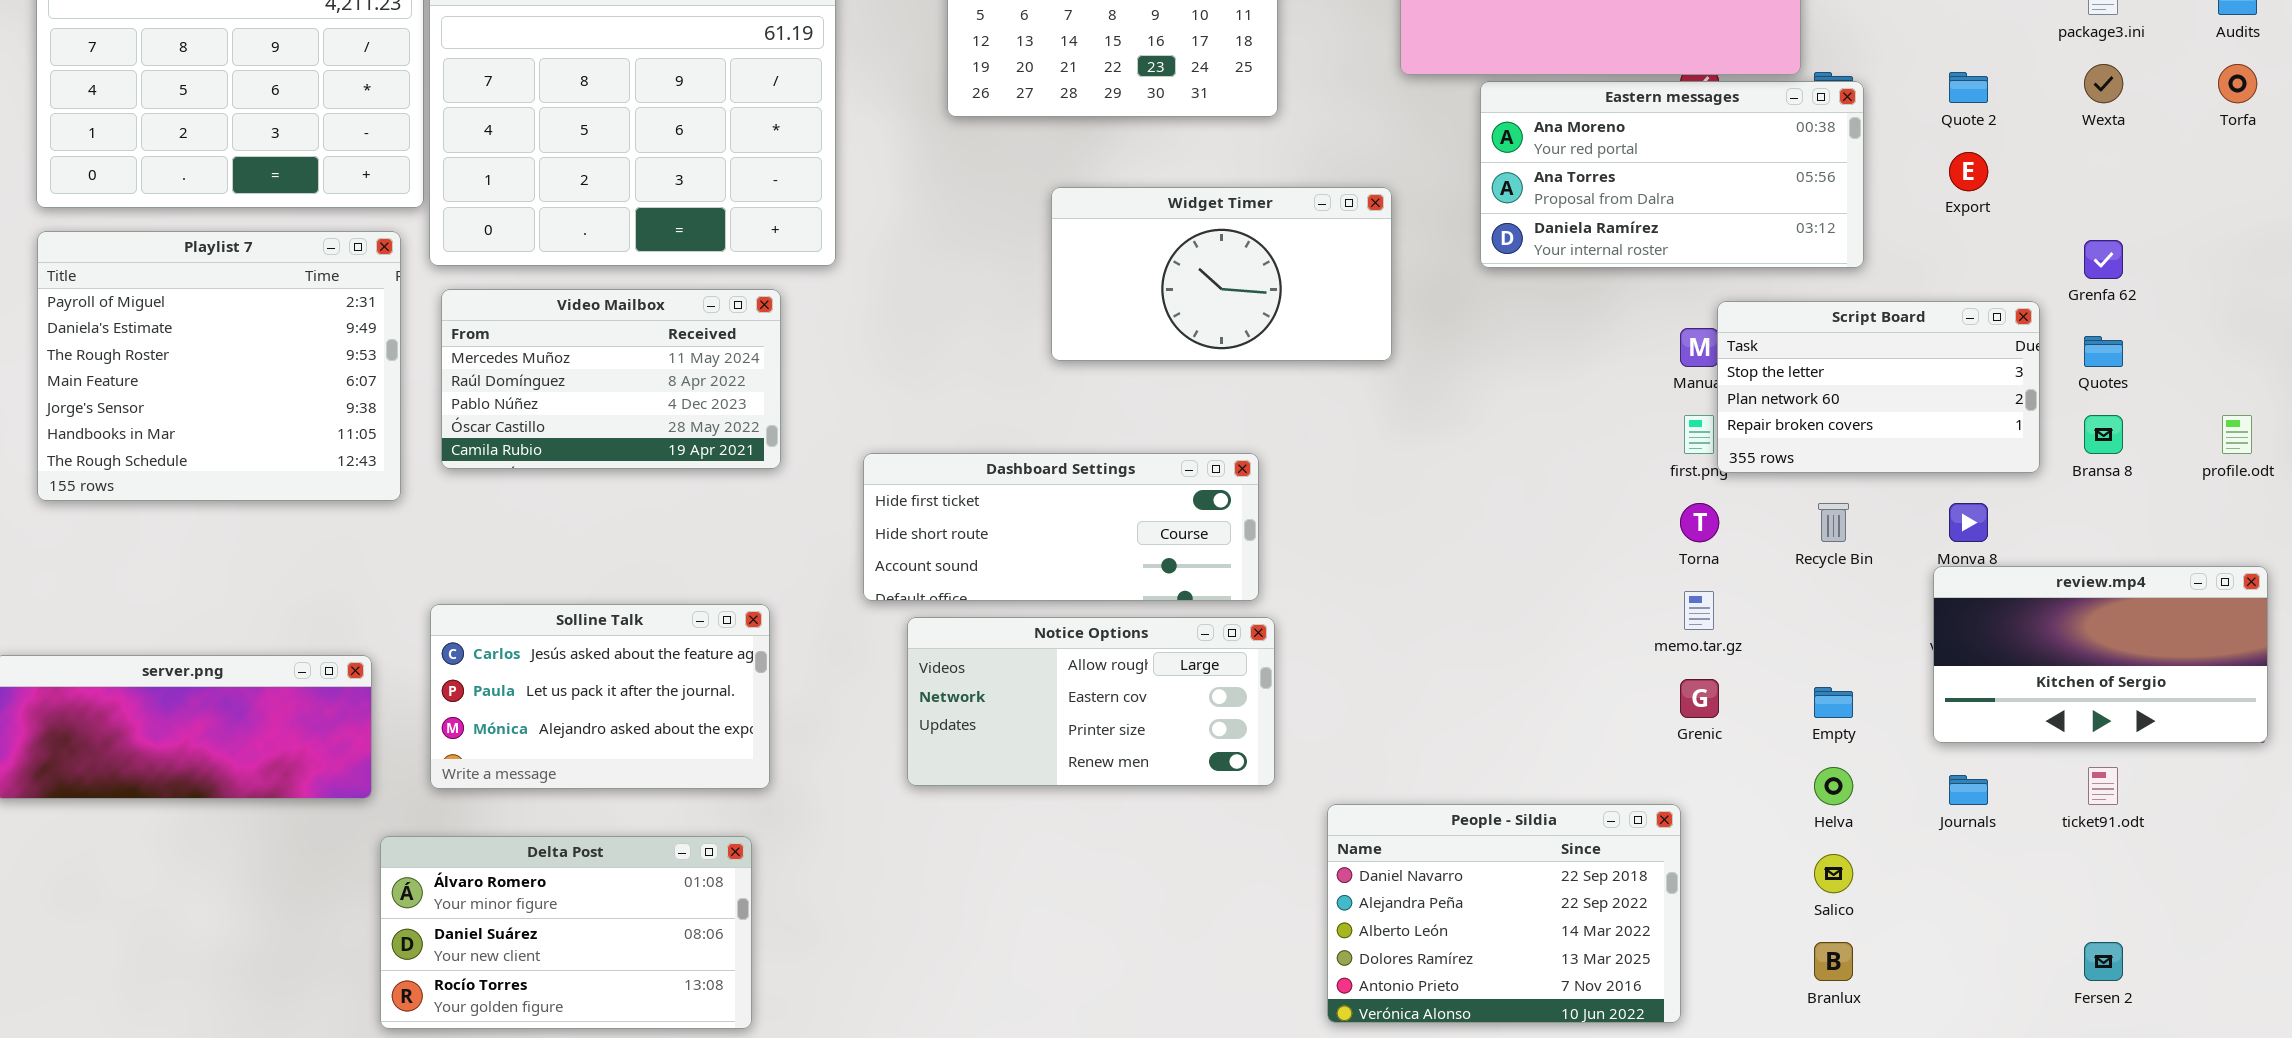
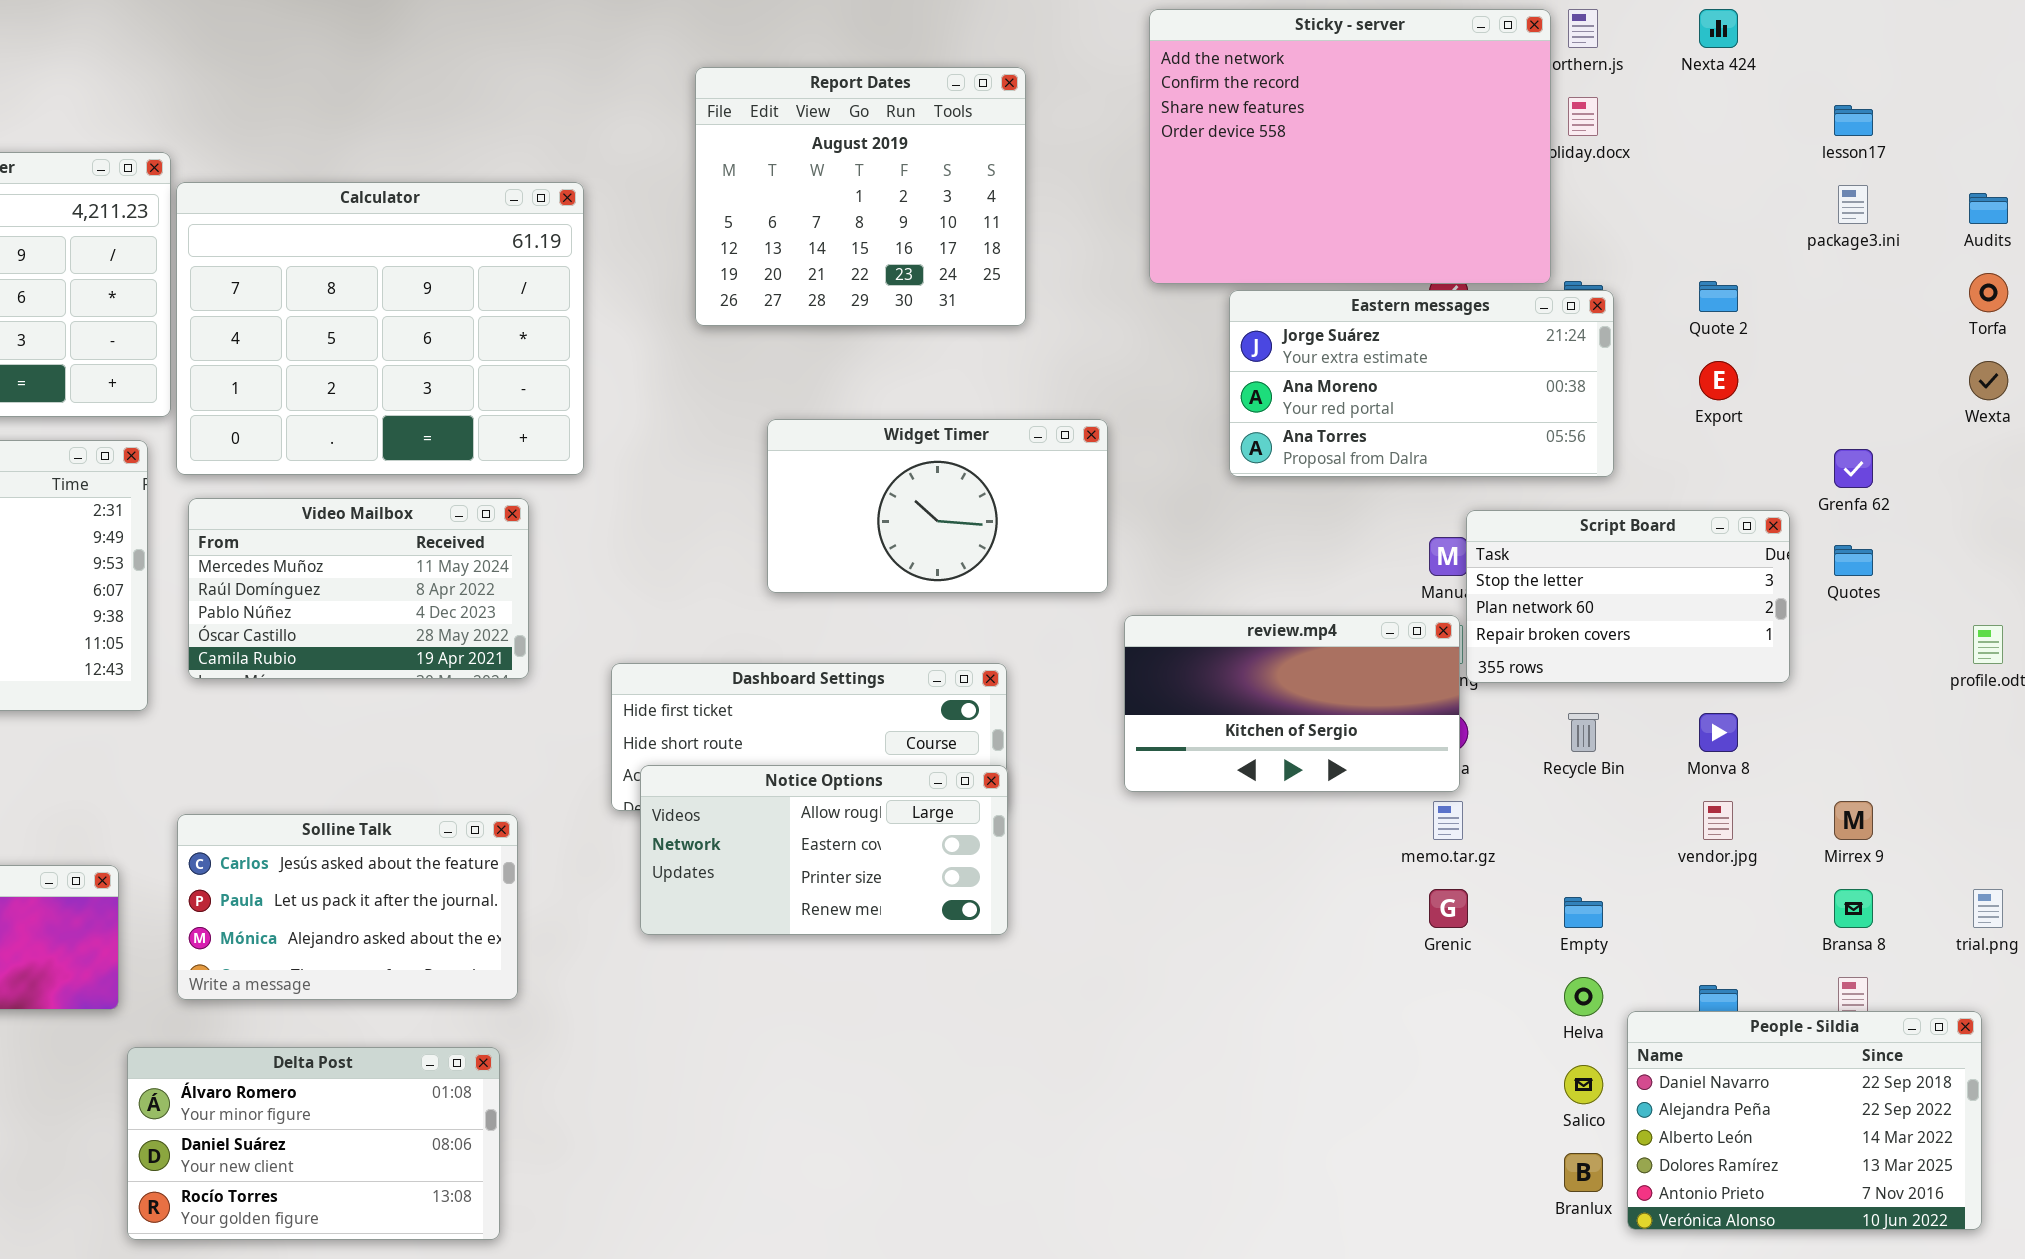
Wexta: [2084,64,2123,103] -> [1969,361,2008,400], moved
Eastern messages: [1480,81,1864,268] -> [1229,290,1614,477], scrolled up 1 row
Widget Timer: [1051,187,1392,361] -> [767,419,1108,593], moved
Bransa 8: [2084,415,2123,454] -> [1834,889,1873,928], moved
review.mp4: [1933,566,2268,743] -> [1124,615,1460,792], moved
Notice Options: [907,617,1275,786] -> [640,765,1008,935], moved
People - Sildia: [1327,804,1681,1023] -> [1627,1011,1982,1230], moved

